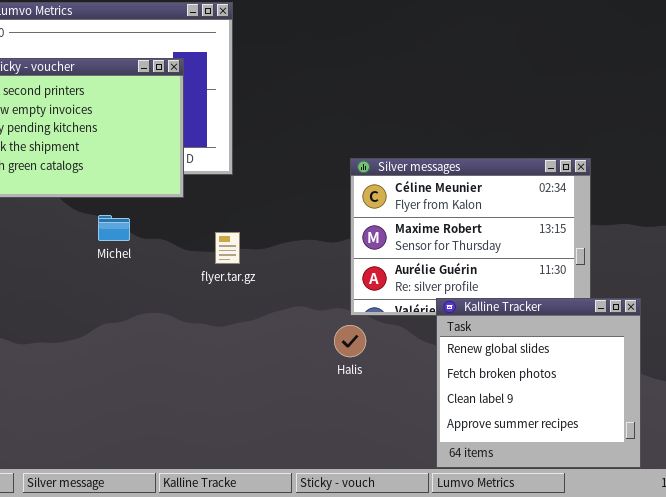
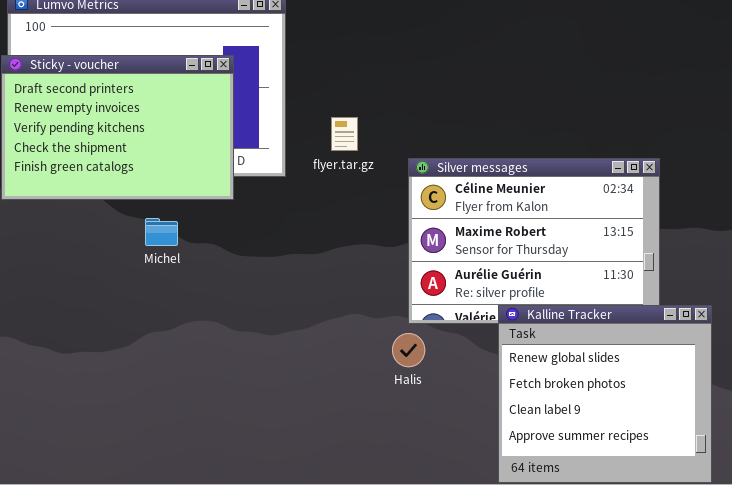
flyer.tar.gz: [215,232,240,264] -> [331,117,358,151], moved

